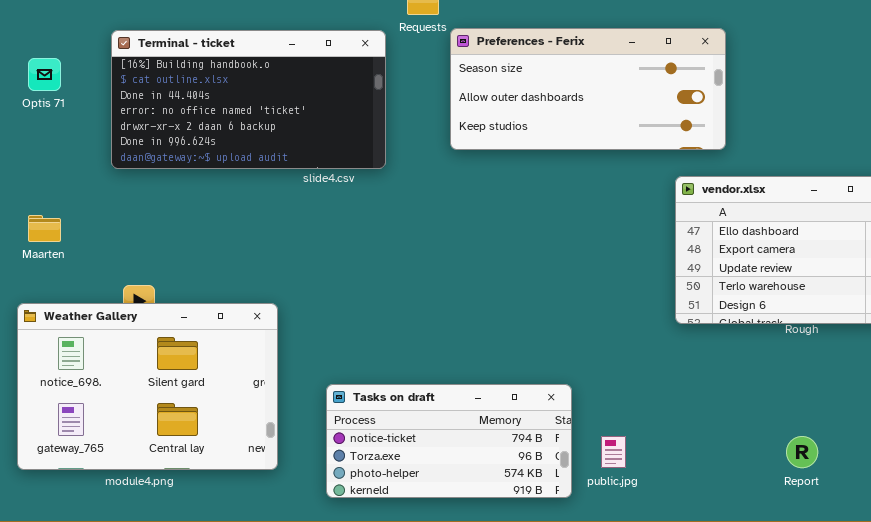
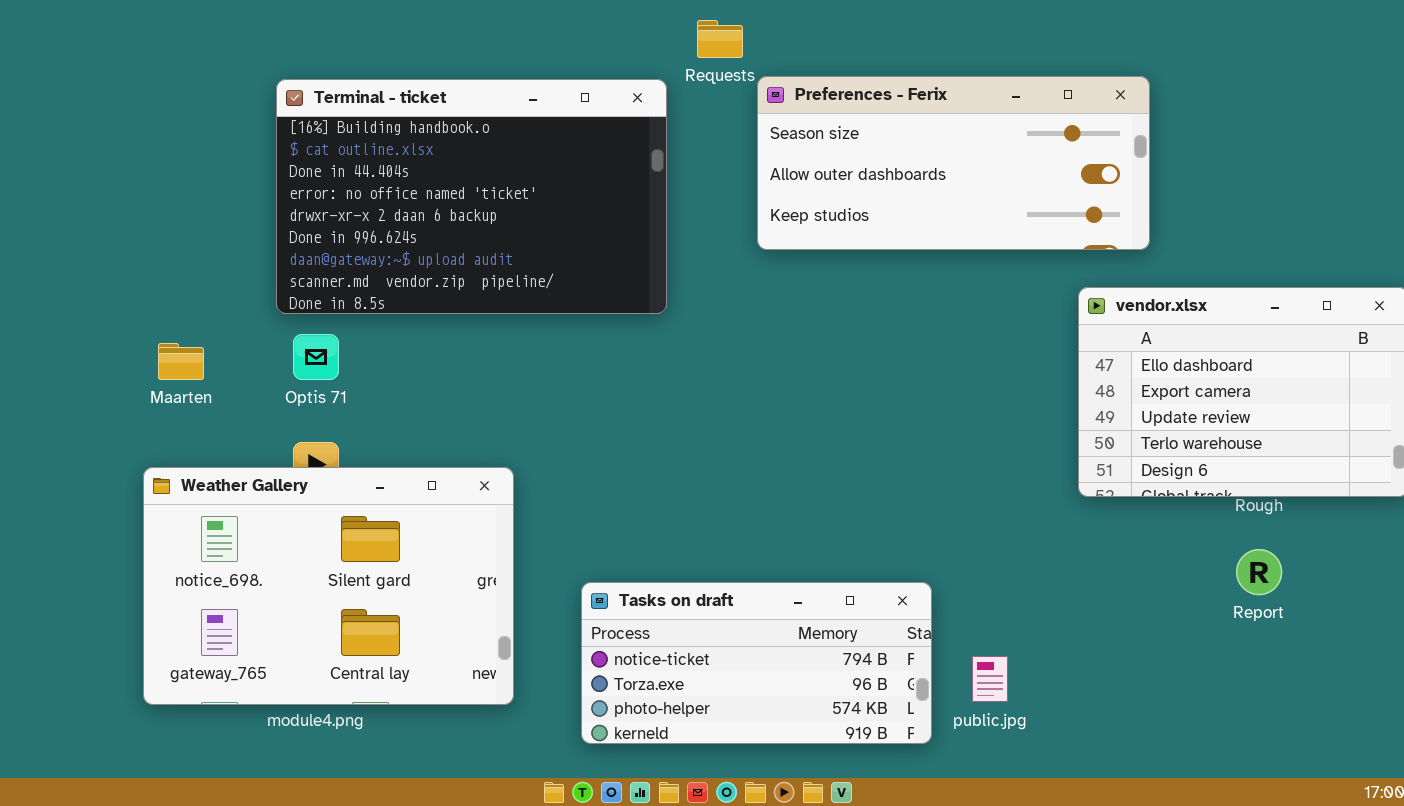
Terminal - ticket: [111,30,386,169] -> [276,79,667,314], resized
Optis 71: [28,58,61,91] -> [293,334,339,380], moved
Report: [786,436,818,468] -> [1236,549,1282,595], moved

